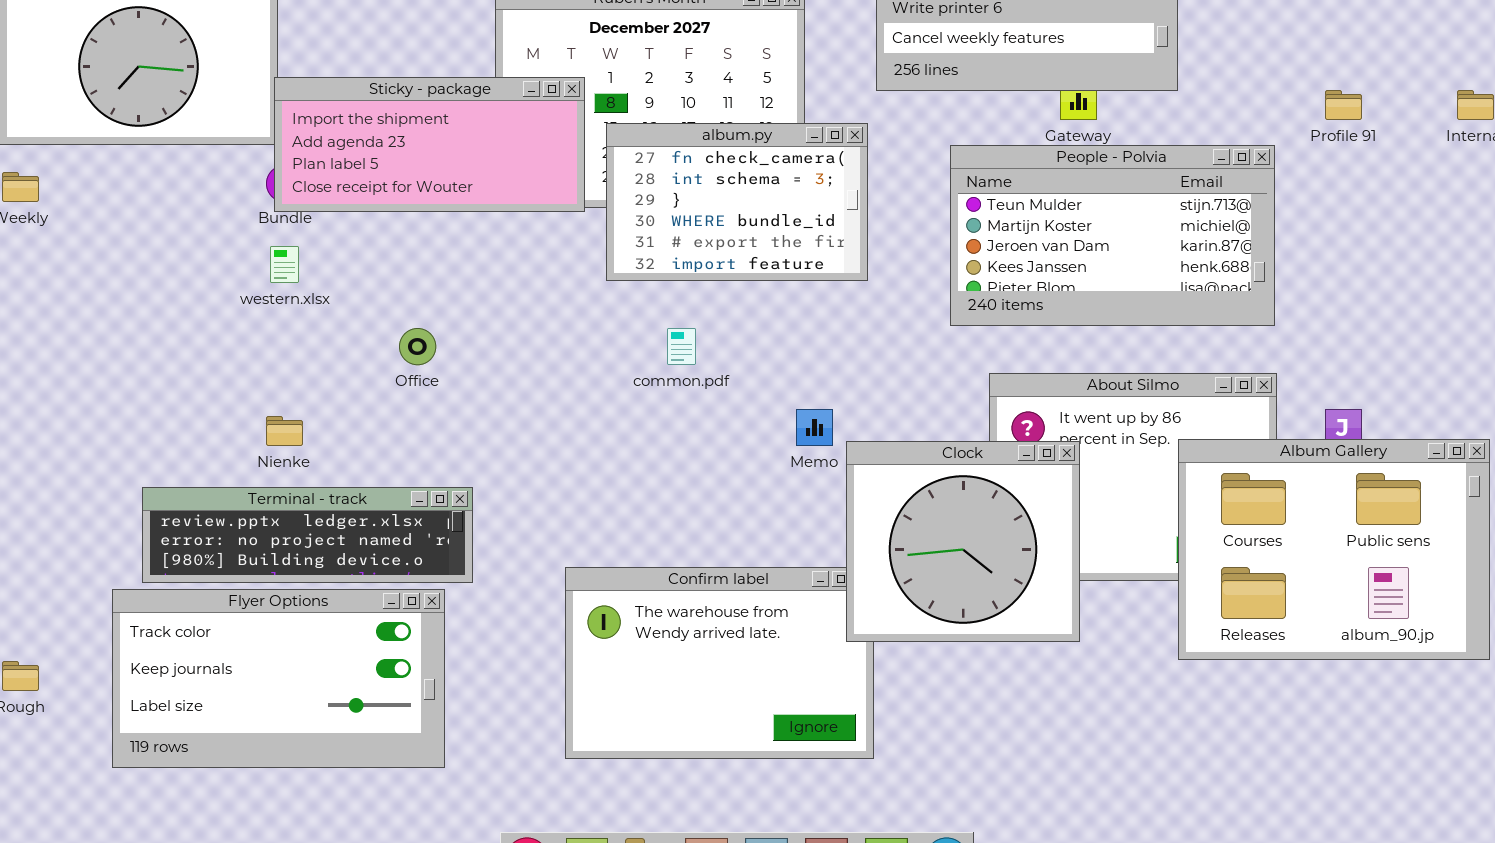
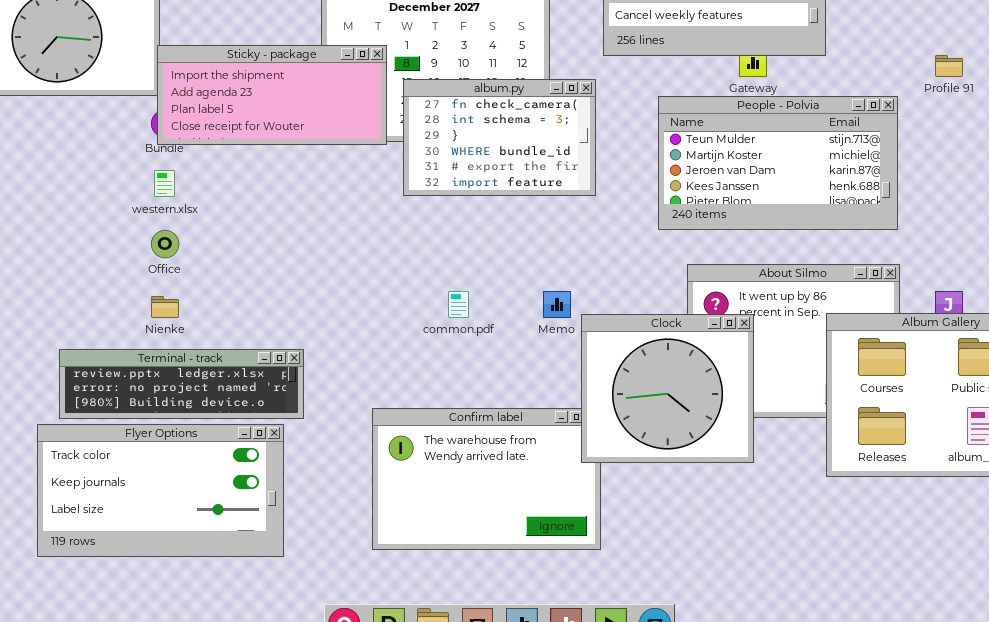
Office: [399,328,436,365] -> [151,230,179,258], moved
common.pdf: [667,328,696,365] -> [448,291,469,318], moved

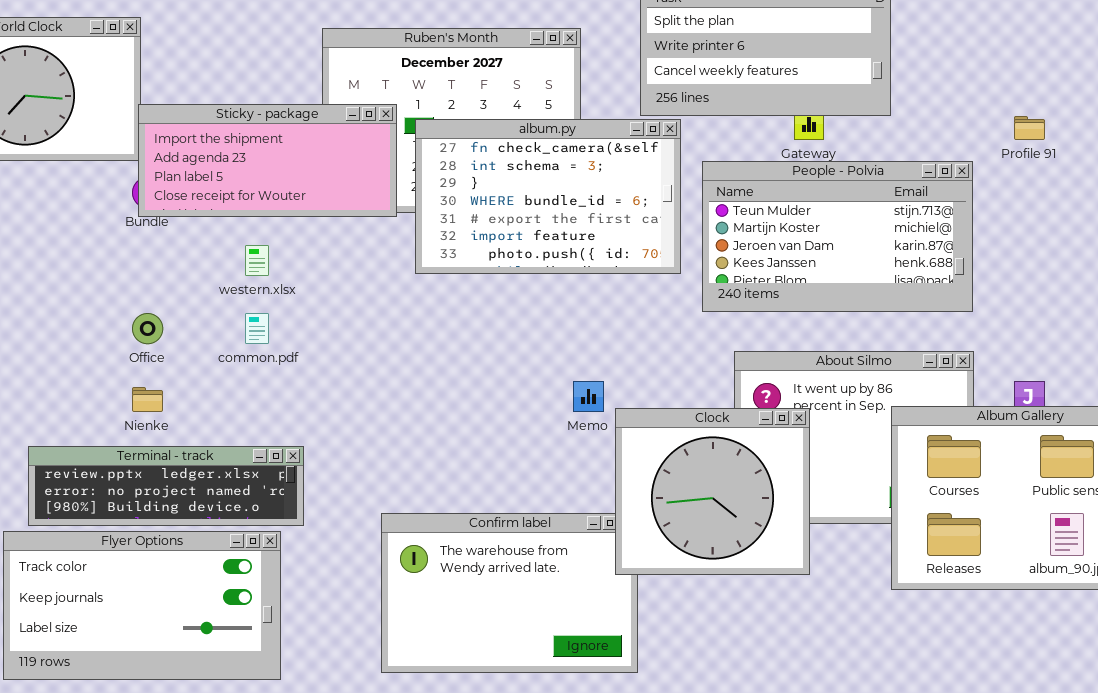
album.py: [403,79,596,196] -> [415,119,681,274], resized
western.xlsx: [154,170,175,197] -> [245,245,269,276], moved
common.pdf: [448,291,469,318] -> [245,313,269,344], moved

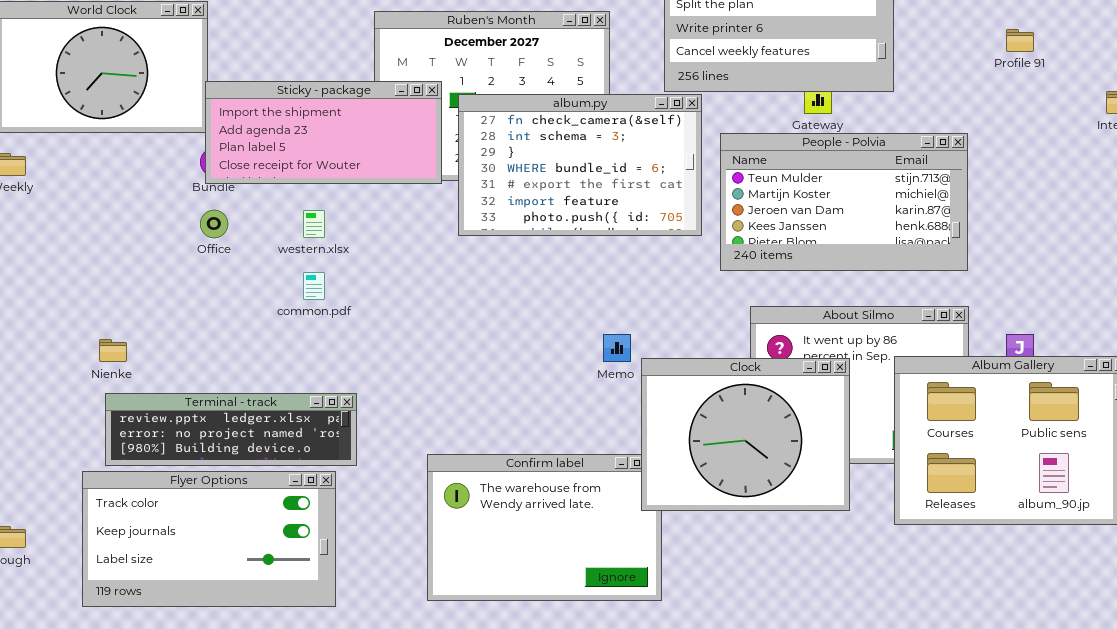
Profile 91: [1014,116,1045,140] -> [1006,29,1034,52], moved
Office: [132,313,163,344] -> [200,210,228,238], moved
Nienke: [132,387,163,412] -> [99,339,127,362], moved
Clock: [615,408,810,575] -> [641,358,850,511], resized

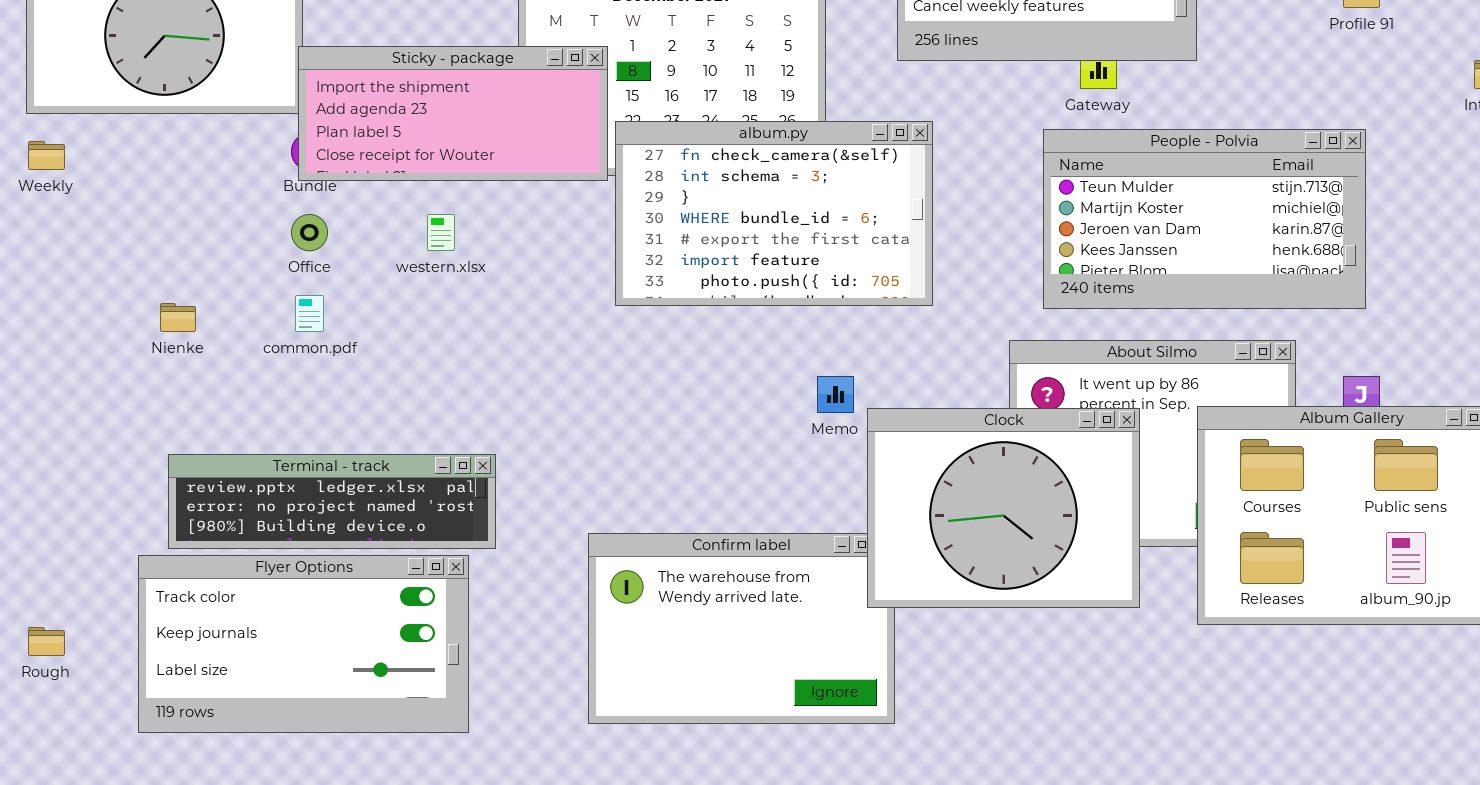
album.py: [458,94,702,236] -> [615,121,933,306], moved
People - Polvia: [720,133,968,271] -> [1043,129,1366,309], moved
common.pdf: [303,272,325,300] -> [295,295,324,332], moved
Nienke: [99,339,127,362] -> [160,303,196,332], moved

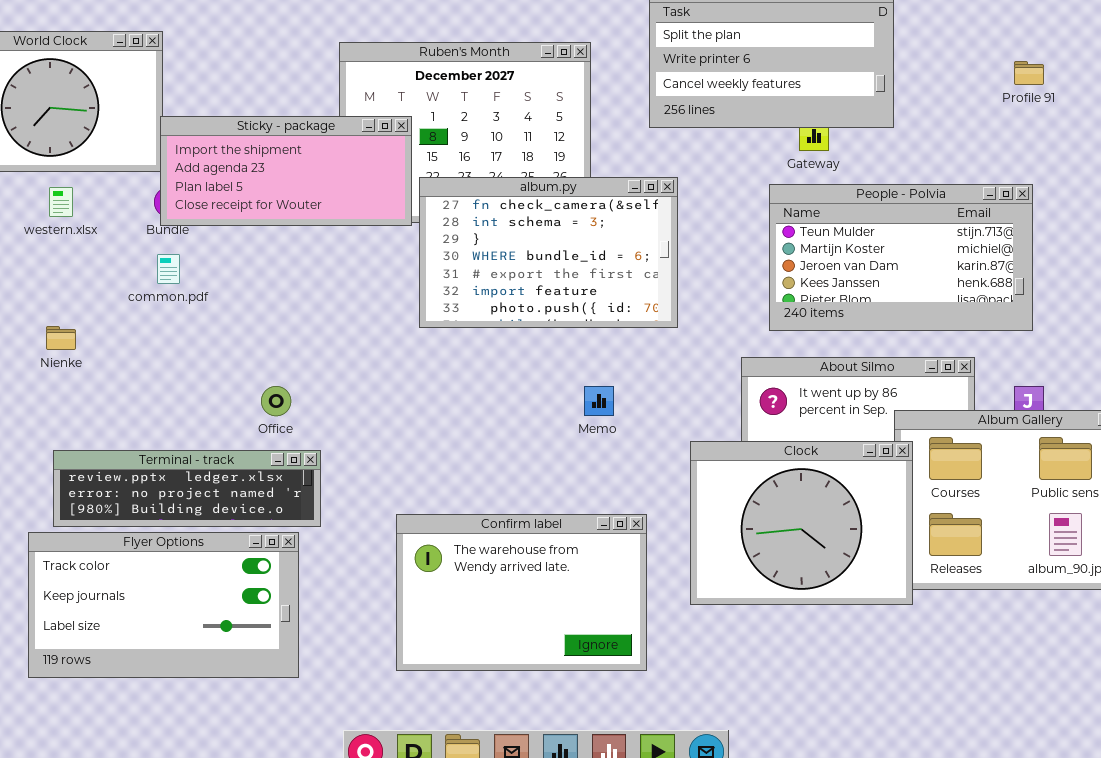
Office: [291,214,328,251] -> [261,386,291,416], moved
western.xlsx: [427,214,455,251] -> [49,187,73,217], moved
common.pdf: [295,295,324,332] -> [157,254,180,284], moved
Clock: [867,408,1140,608] -> [690,441,913,605], moved

